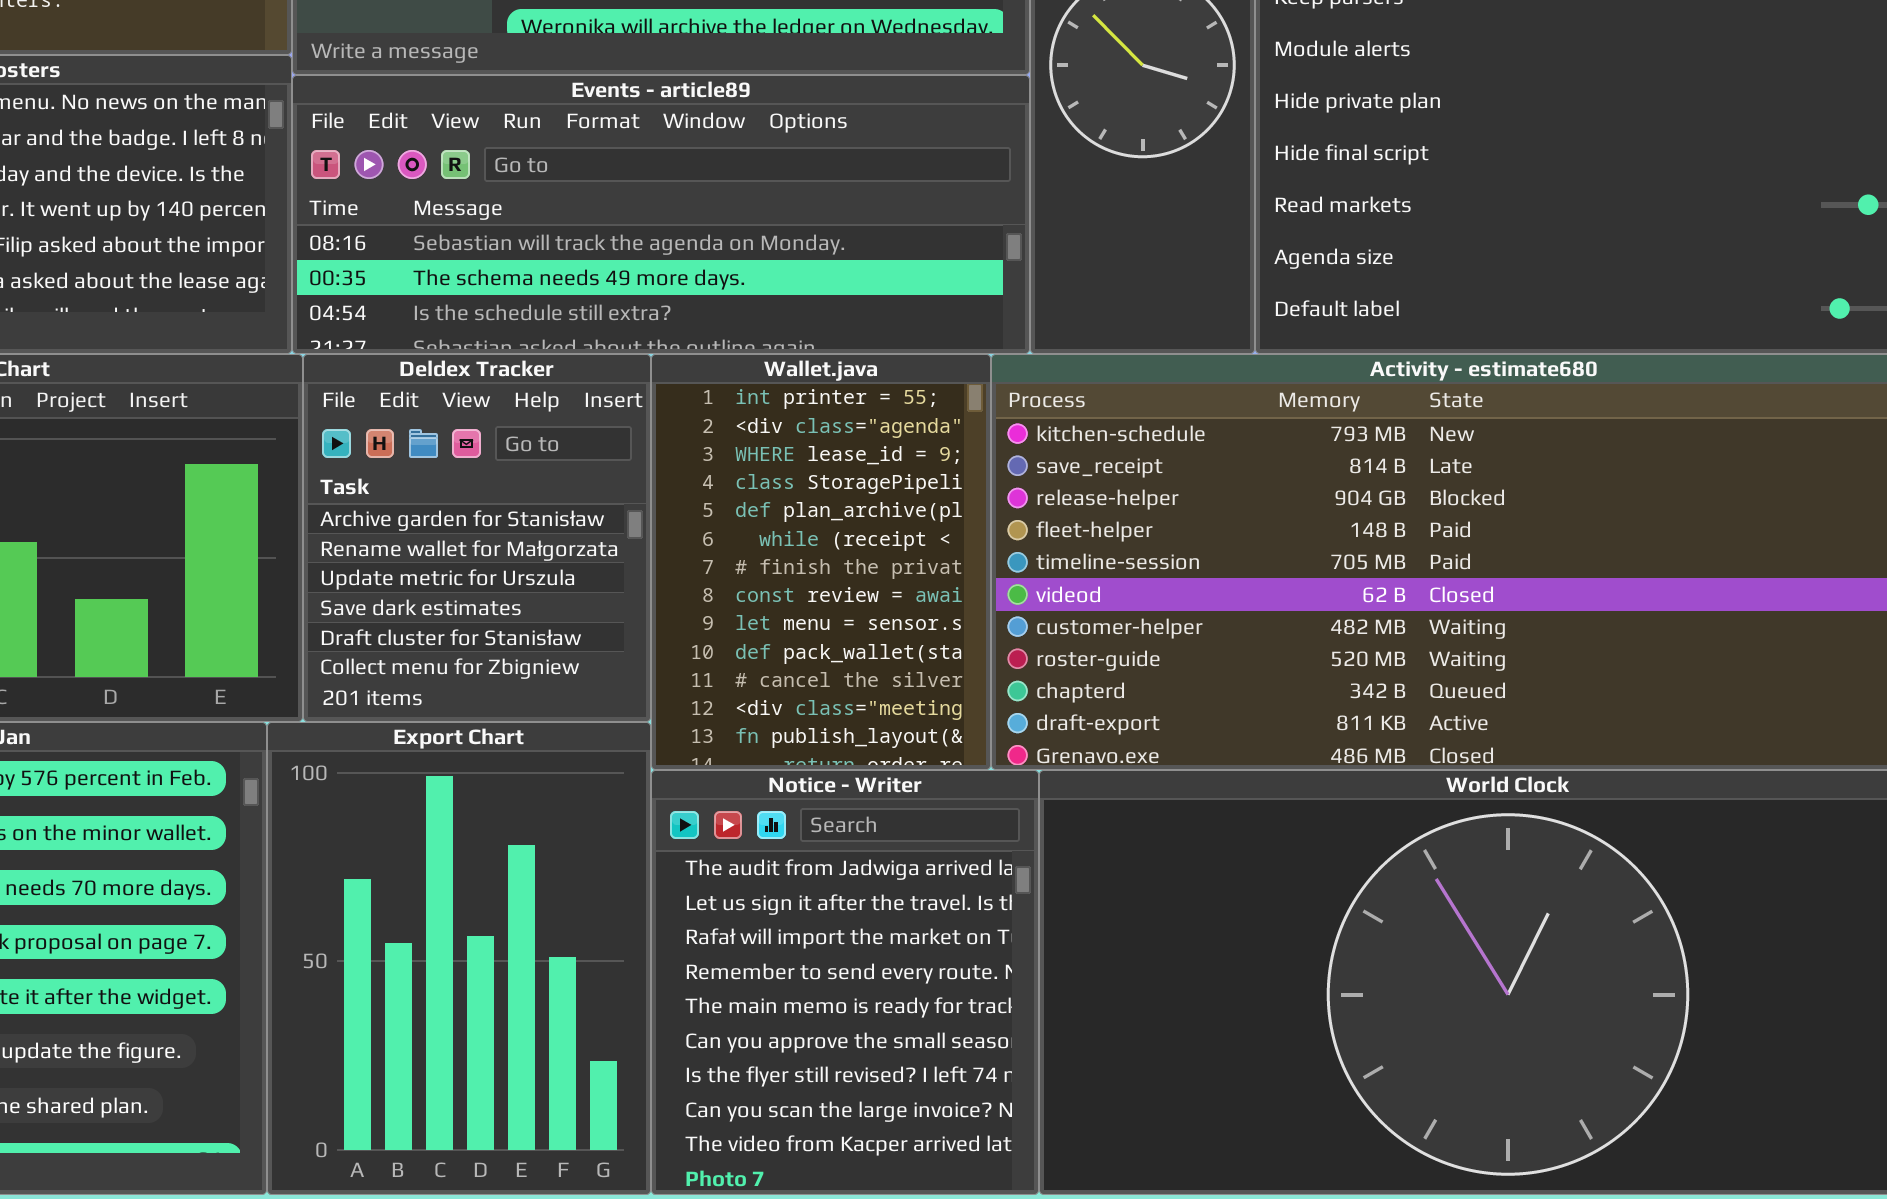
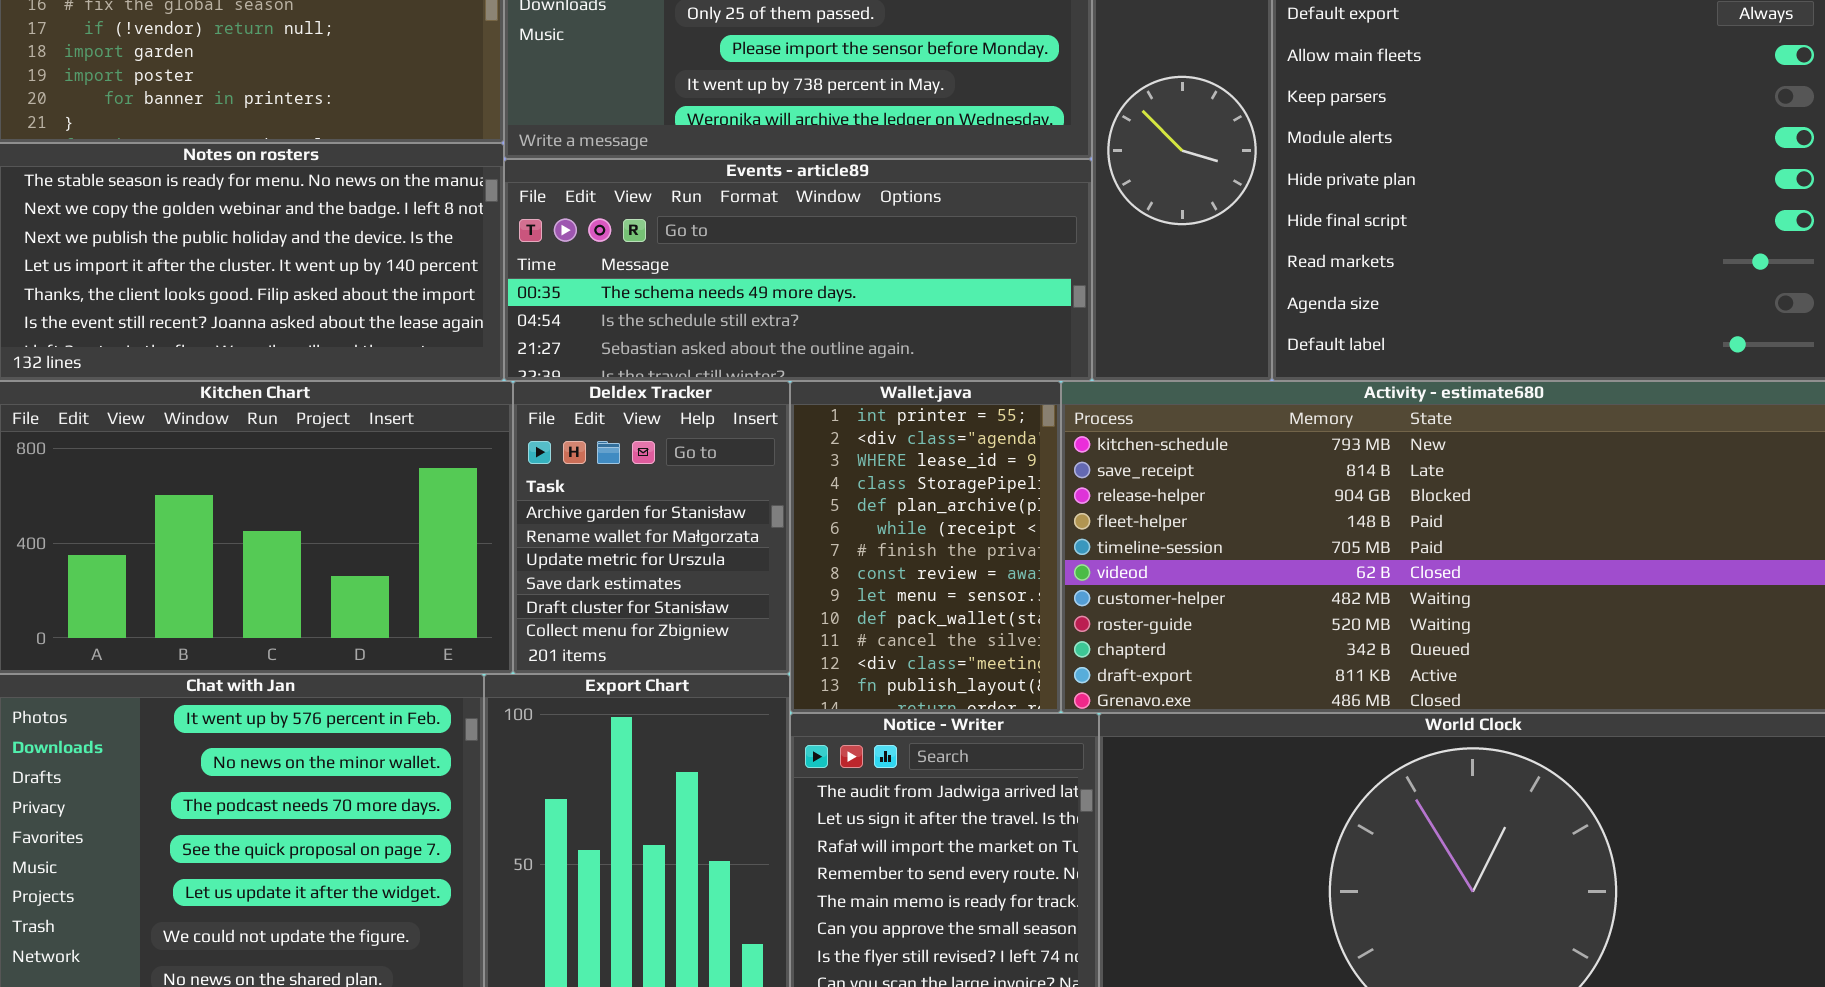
Events - article89: [292,75,1030,354] -> [504,159,1092,381], scrolled down 1 row

